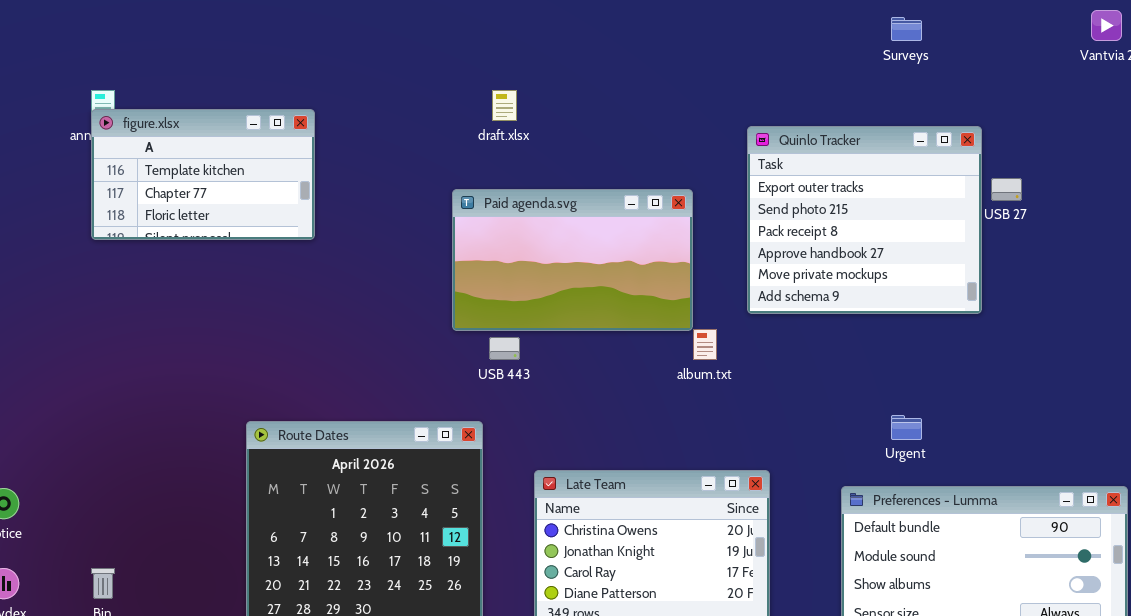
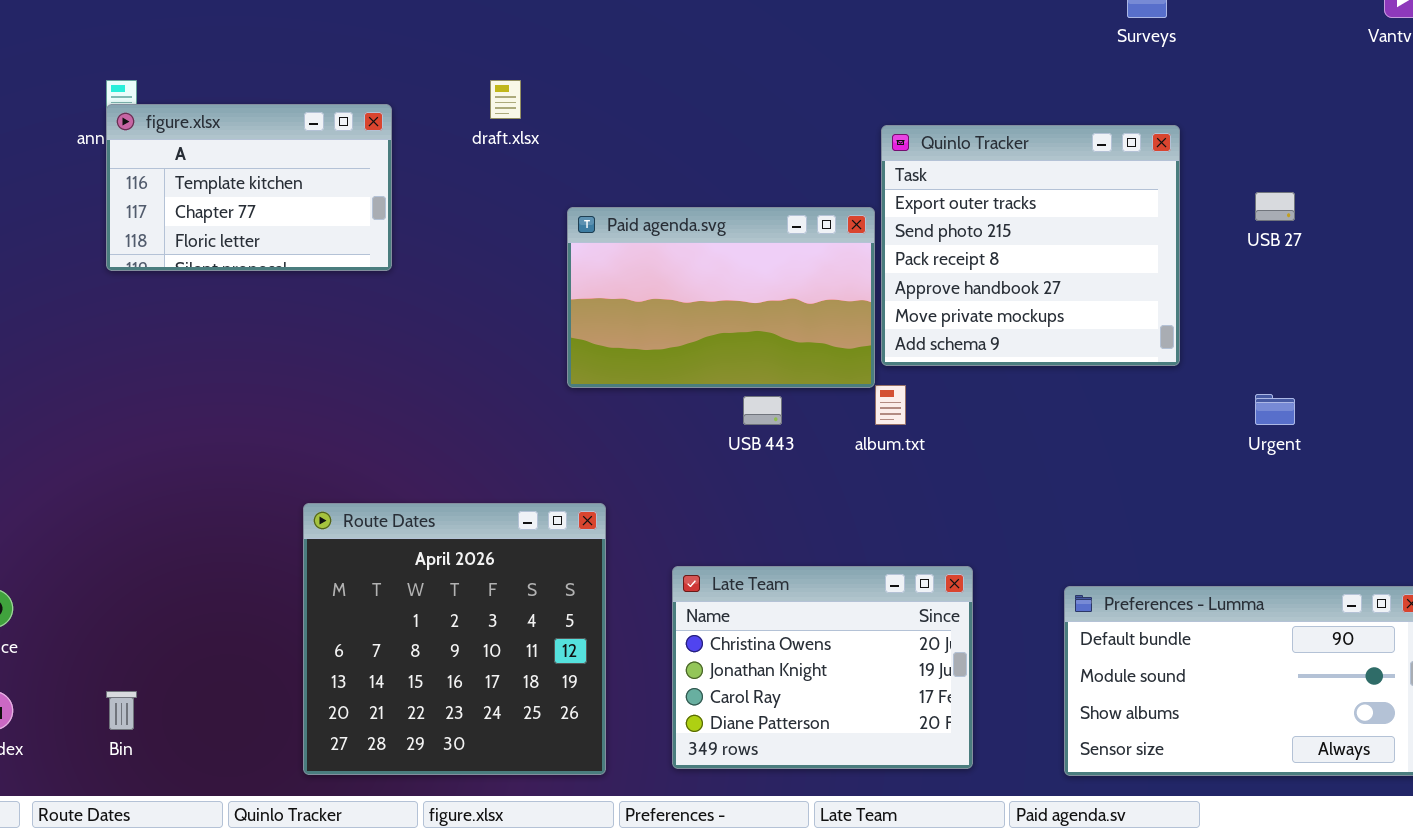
draft.xlsx: [492,90,517,121] -> [490,80,521,119], moved
Quinlo Tracker: [747,126,982,314] -> [881,125,1180,366], moved
USB 443: [489,337,520,360] -> [743,396,782,425], moved
Urgent: [891,415,922,440] -> [1255,394,1295,425], moved

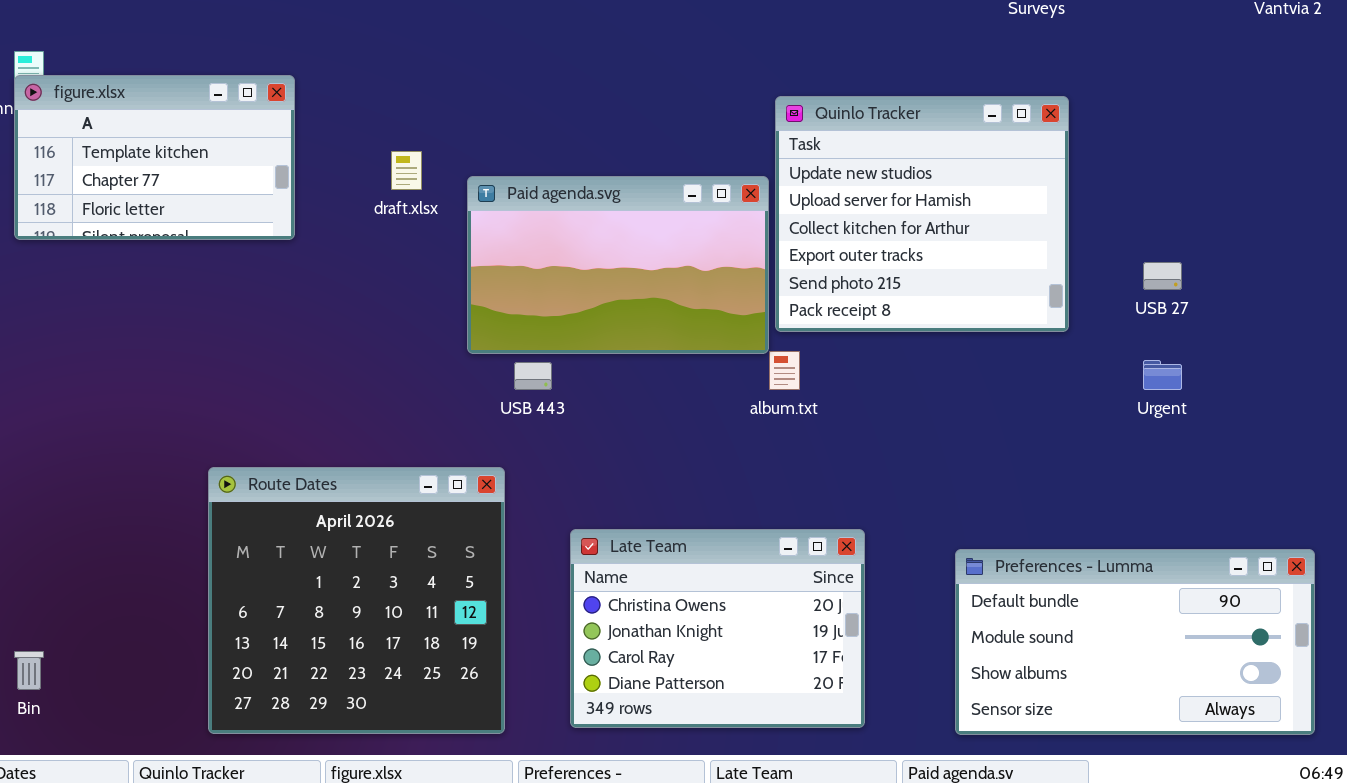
draft.xlsx: [490,80,521,119] -> [391,151,422,190], moved
Quinlo Tracker: [881,125,1180,366] -> [775,96,1069,332], scrolled up 3 rows
USB 27: [1255,192,1295,221] -> [1143,262,1182,290], moved
USB 443: [743,396,782,425] -> [514,362,552,390], moved

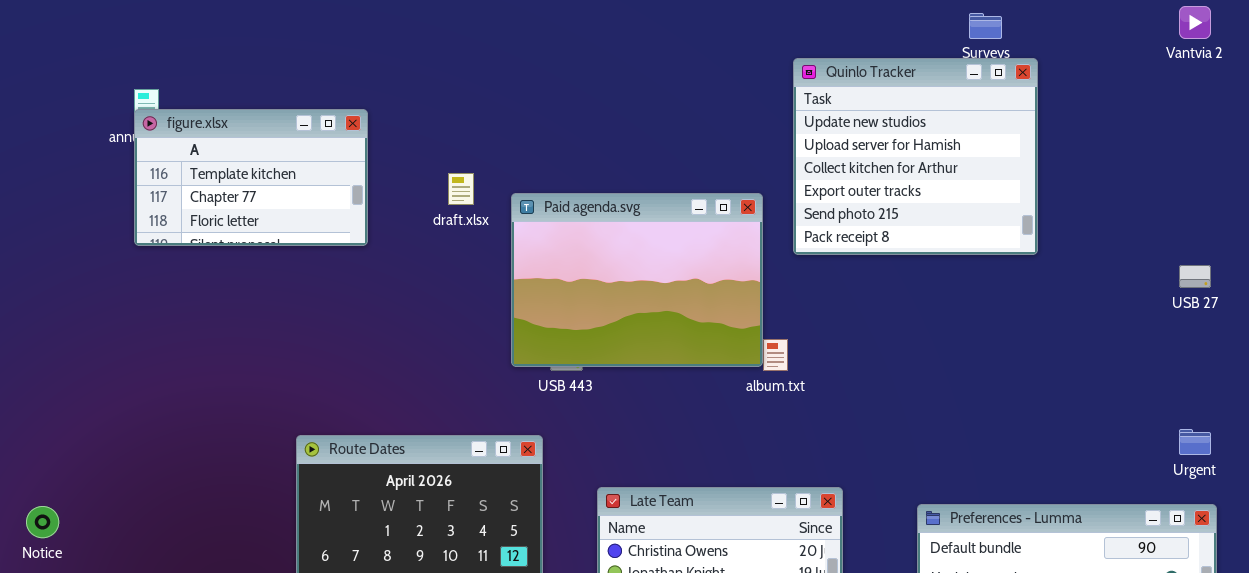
Quinlo Tracker: [775,96,1069,332] -> [793,58,1038,255], moved
Paid agenda.svg: [467,176,769,354] -> [511,193,763,367], resized
USB 27: [1143,262,1182,290] -> [1179,265,1211,288], moved
Urgent: [1143,360,1182,390] -> [1179,429,1211,455], moved

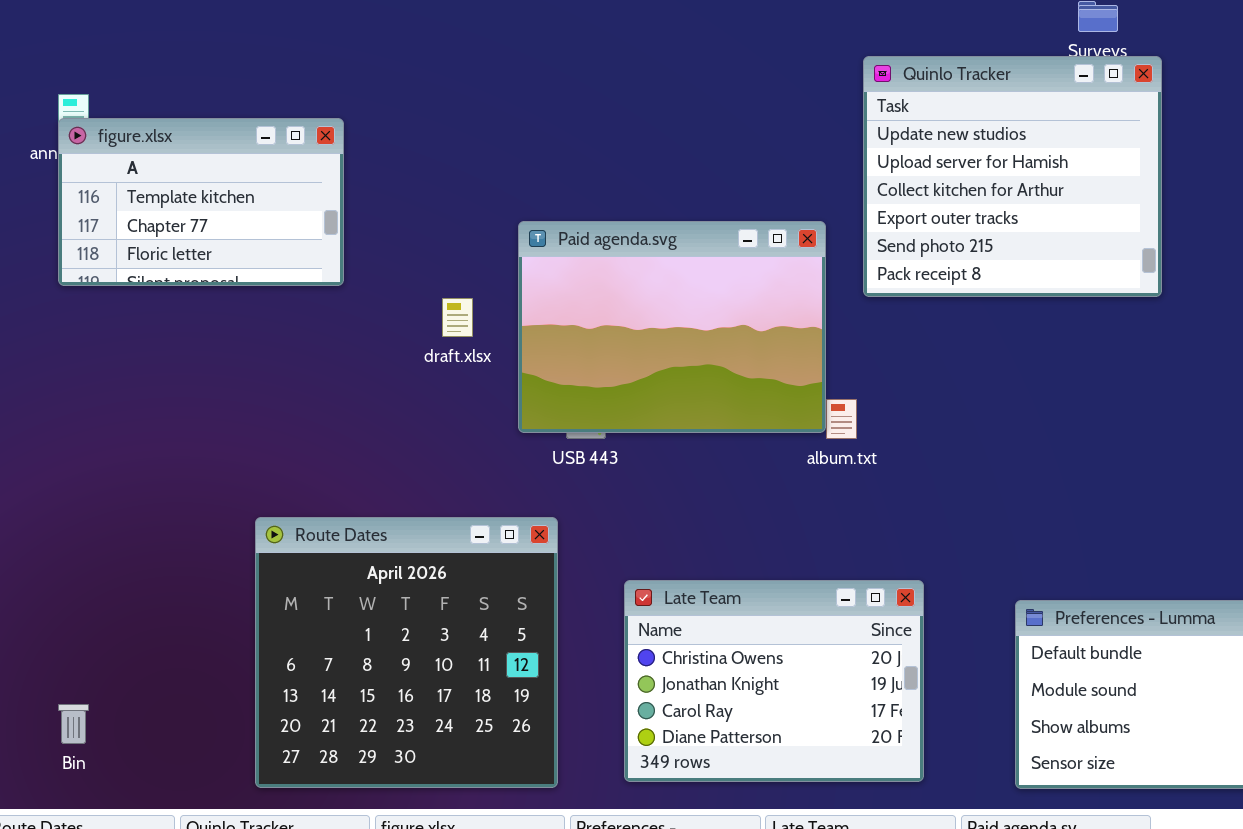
draft.xlsx: [448,173,474,205] -> [442,298,473,337], moved

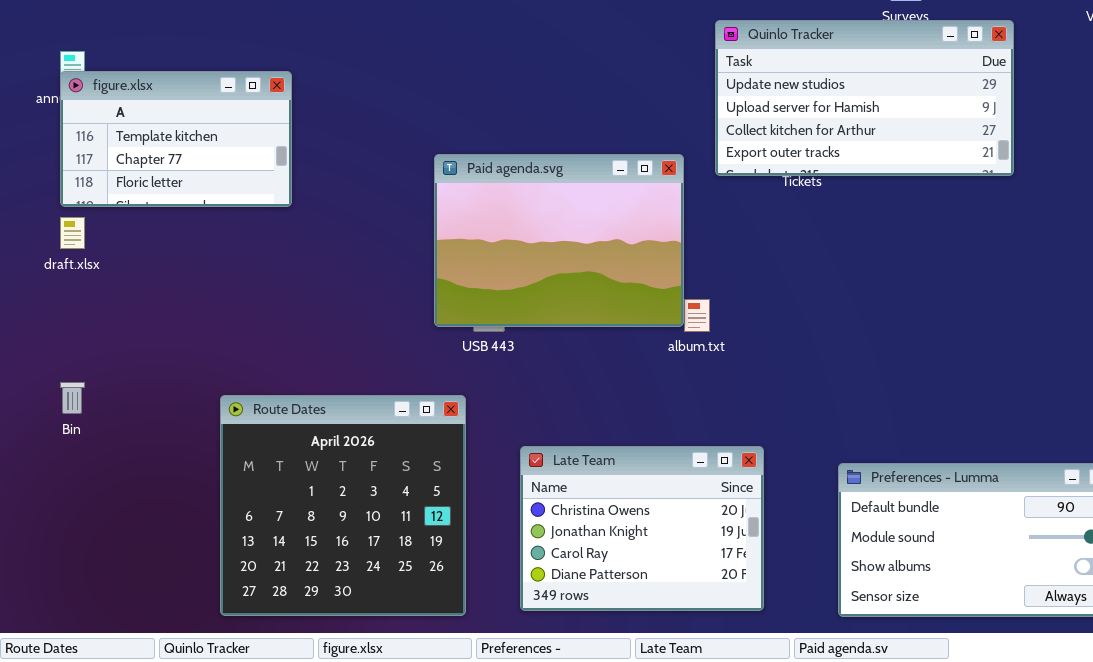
Quinlo Tracker: [863,56,1162,297] -> [715,20,1014,176], resized
draft.xlsx: [442,298,473,337] -> [60,217,85,249], moved
Bin: [58,704,89,744] -> [60,382,85,414], moved

